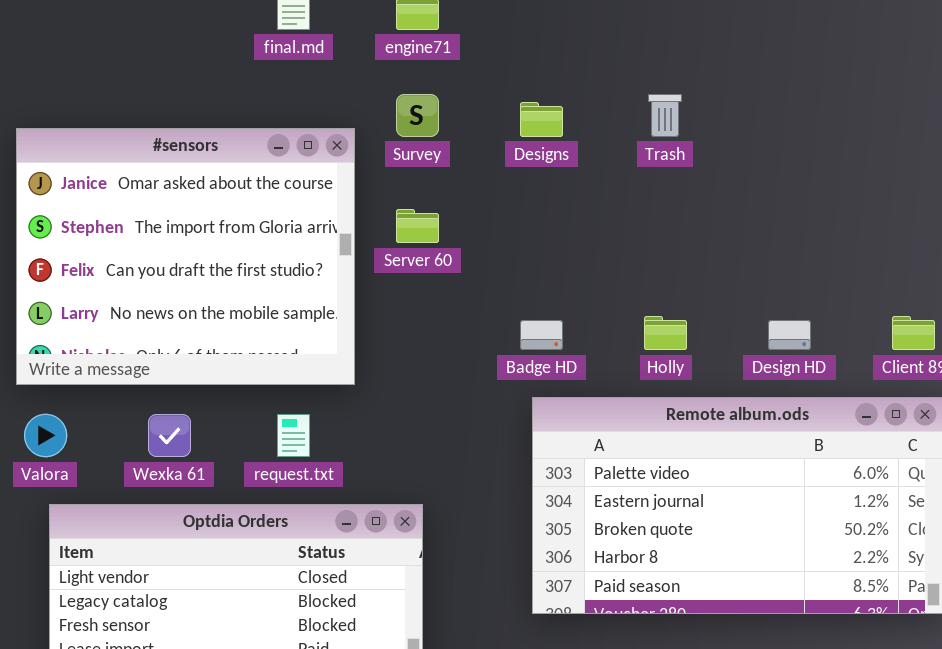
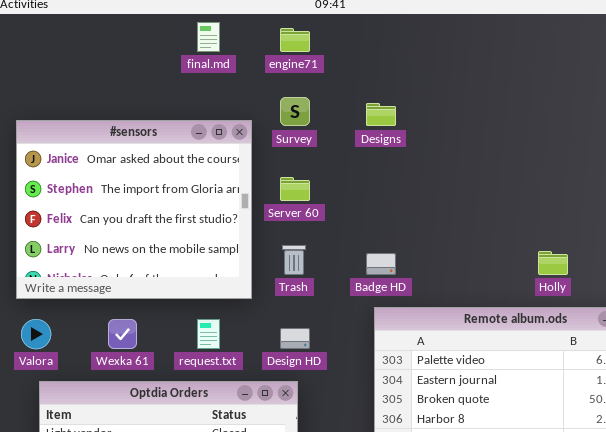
Trash: [648,94,682,137] -> [282,245,306,275], moved
Holly: [644,316,687,350] -> [538,251,568,275], moved
Design HD: [768,320,811,350] -> [280,328,310,349], moved

